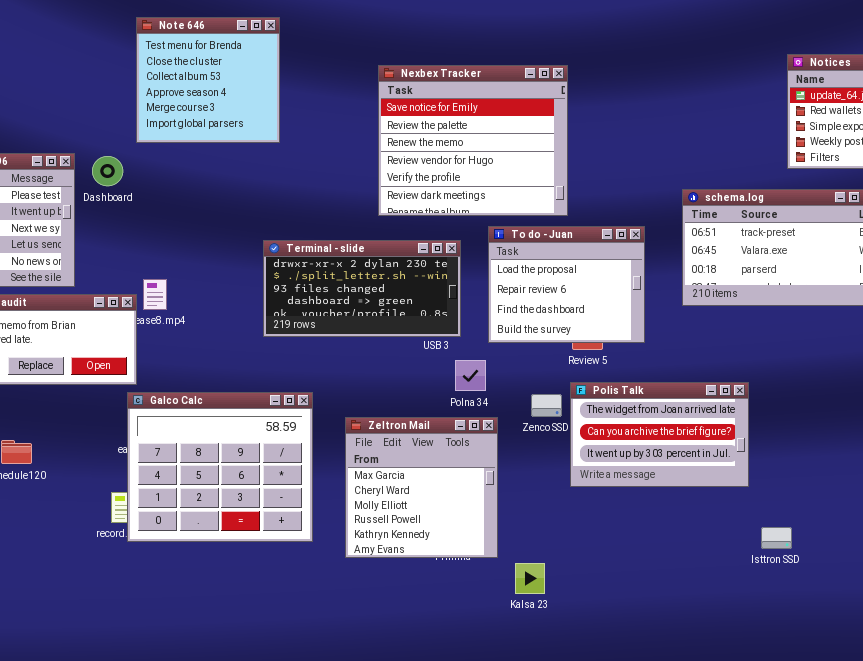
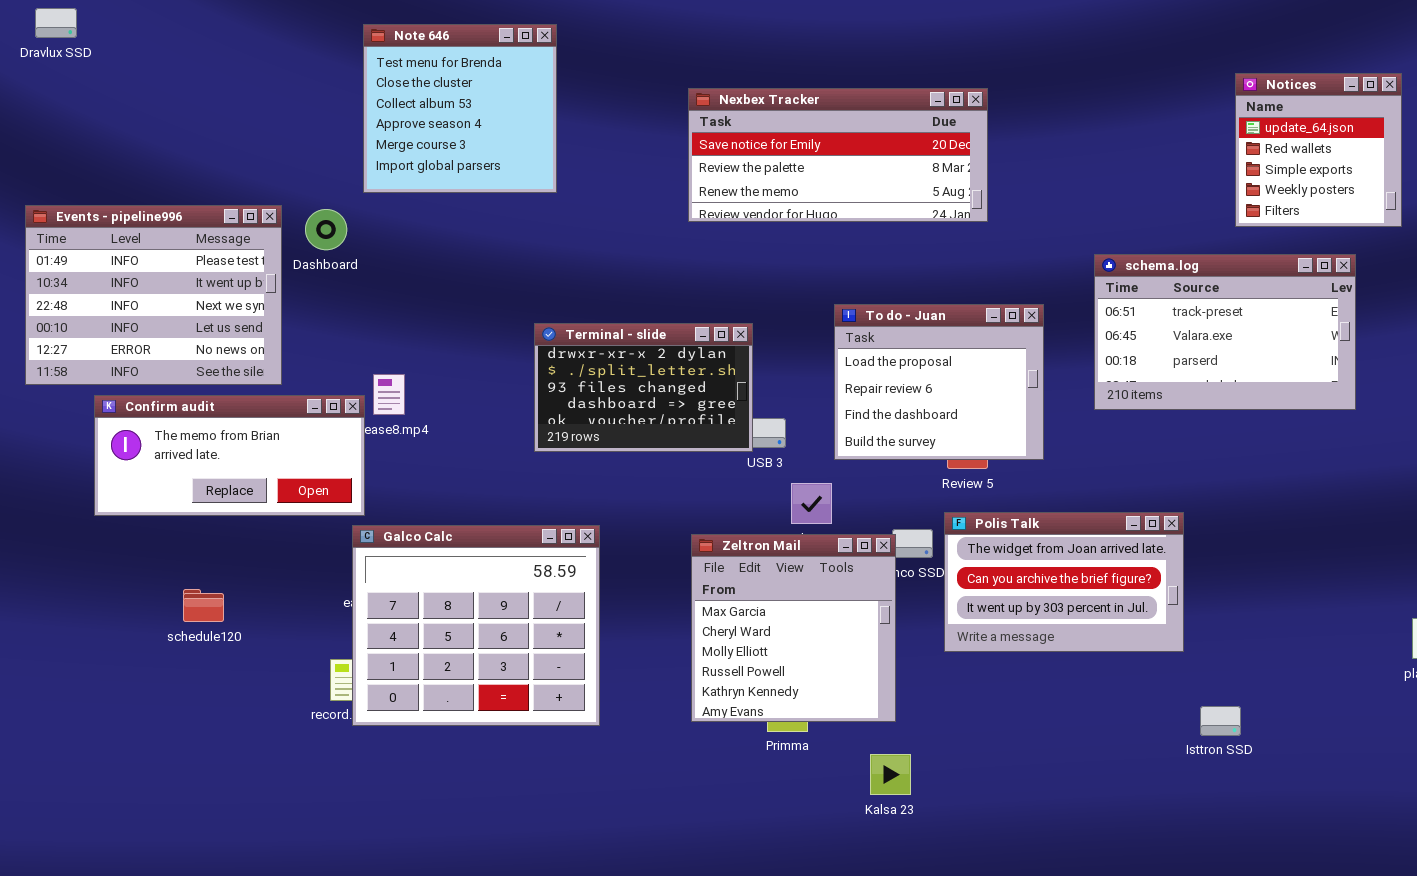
Nexbex Tracker: [378,65,568,216] -> [688,88,988,222], resized
Terminal - slide: [263,240,461,337] -> [534,323,753,452], resized
Zeltron Mail: [345,417,498,558] -> [691,534,896,722], moved

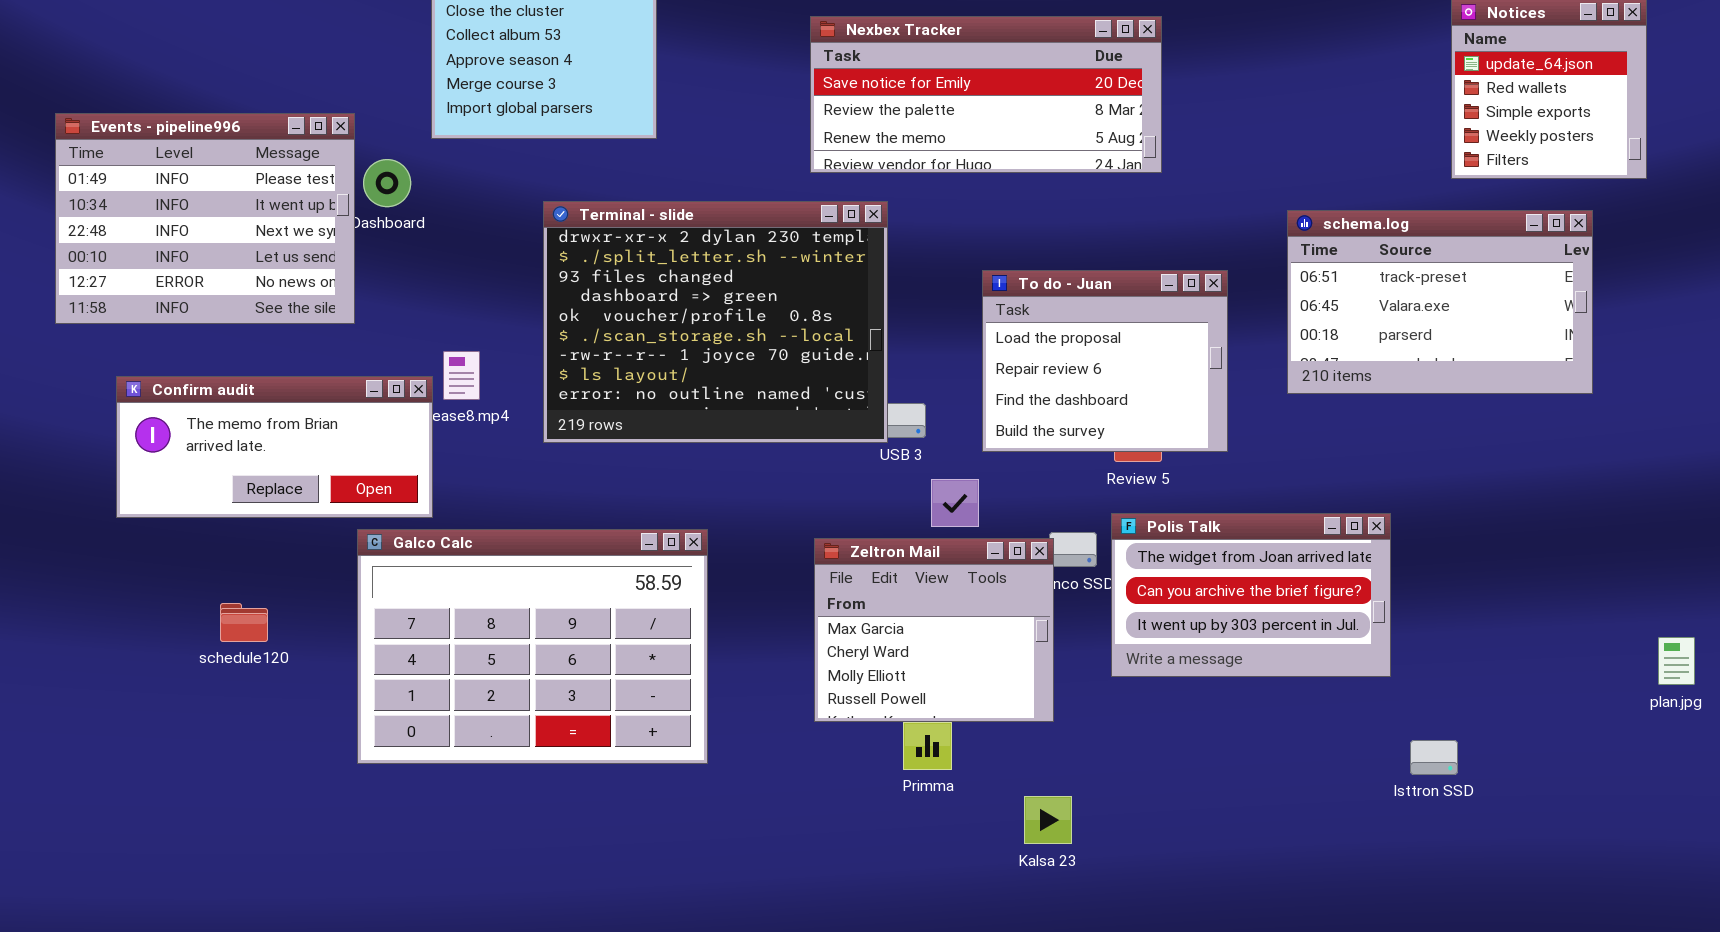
Events - pipeline996: [25,205,282,385] -> [55,113,355,324], moved
Terminal - slide: [534,323,753,452] -> [543,201,888,443], resized
Galco Calc: [352,525,600,726] -> [357,529,708,764], resized
Zeltron Mail: [691,534,896,722] -> [814,538,1054,722], resized

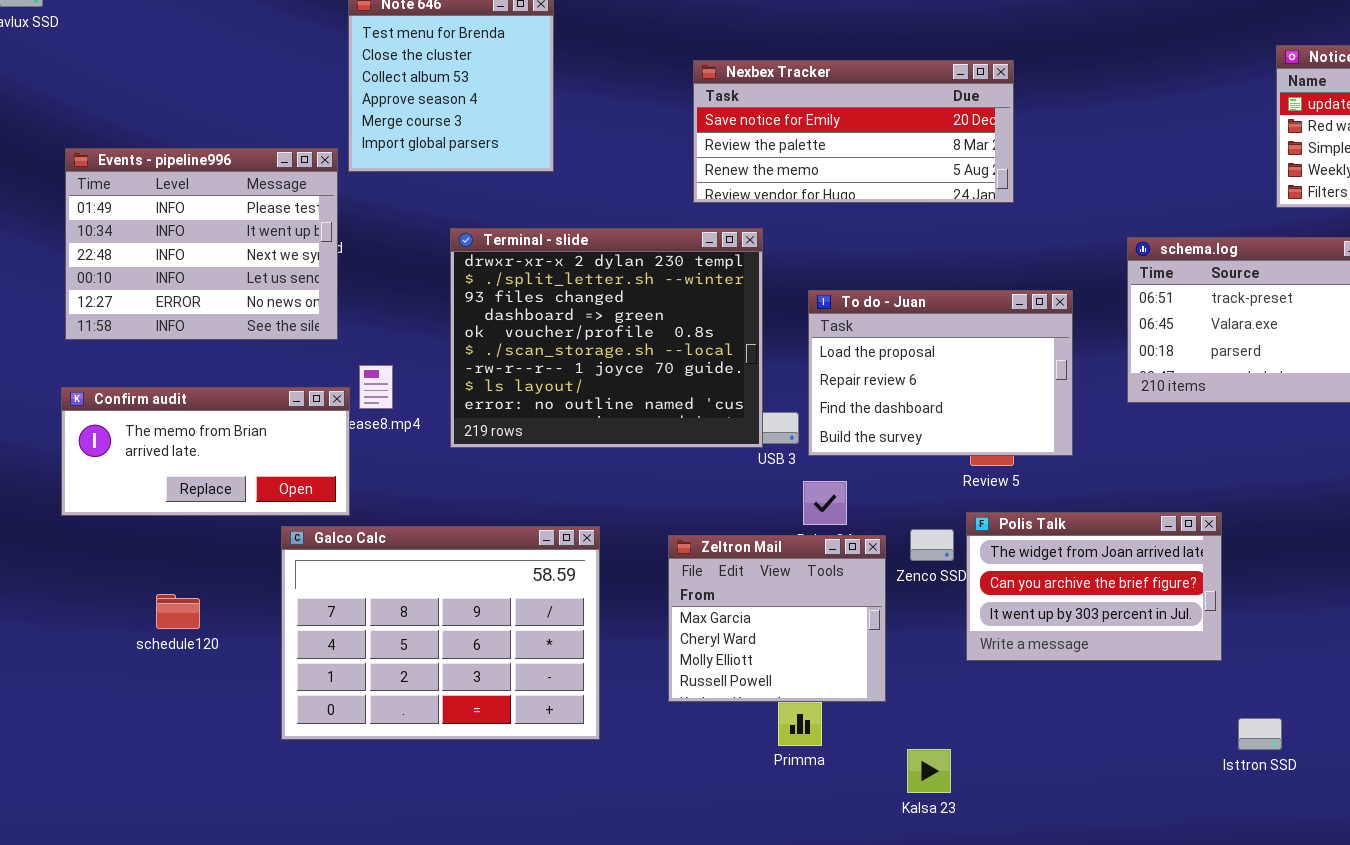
Events - pipeline996: [55,113,355,324] -> [65,148,338,340], moved
To do - Juan: [982,270,1228,452] -> [808,290,1073,456], resized
Zeltron Mail: [814,538,1054,722] -> [668,535,886,702], moved
Kalsa 23: [1024,796,1072,844] -> [907,749,951,793], moved

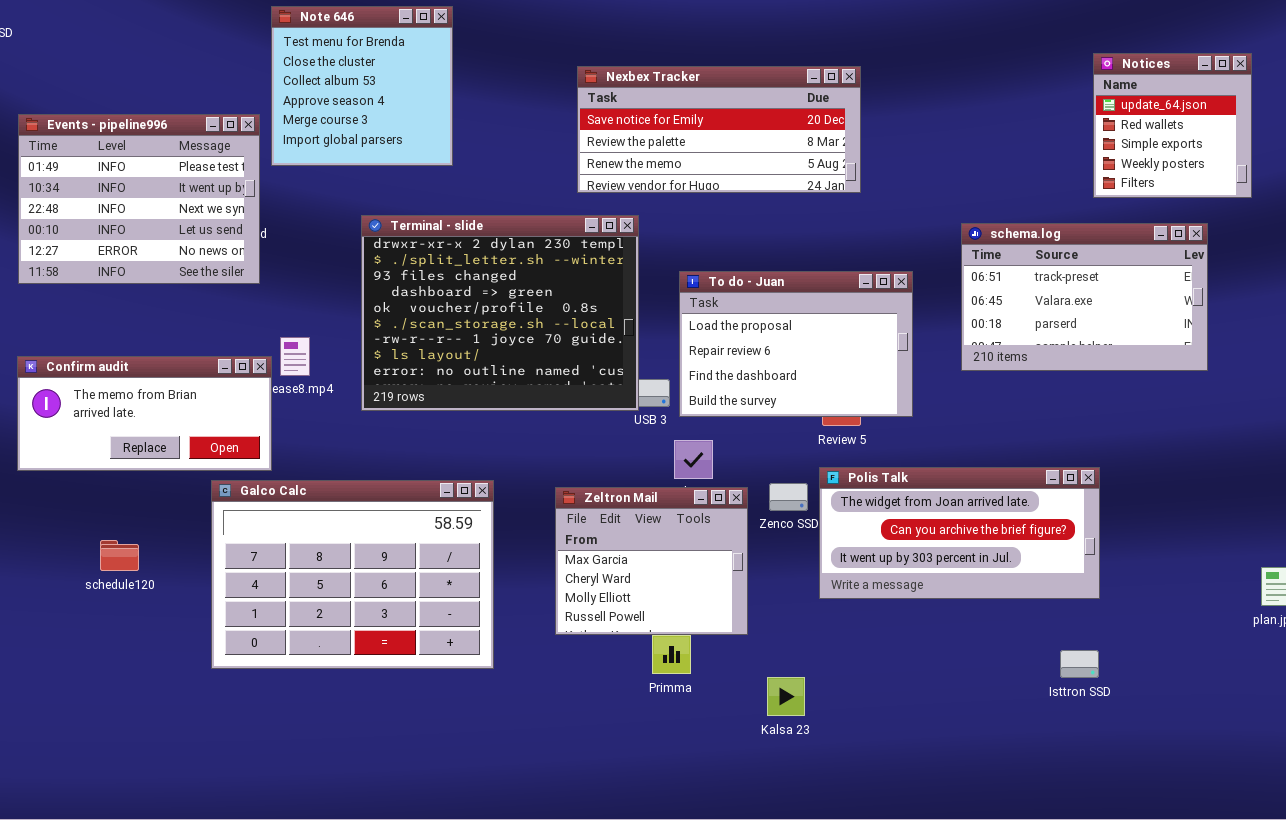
Events - pipeline996: [65,148,338,340] -> [18,114,260,284], moved
Polis Talk: [966,512,1222,661] -> [819,467,1100,599], resized

